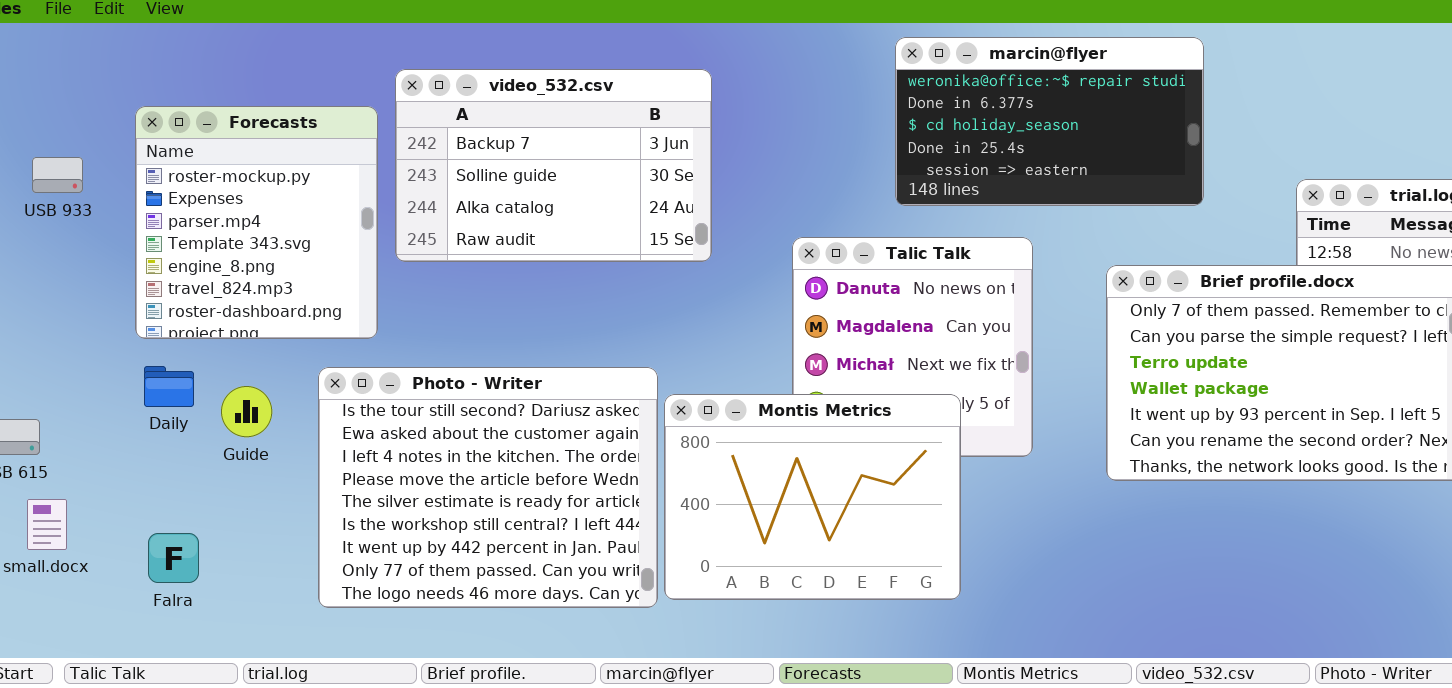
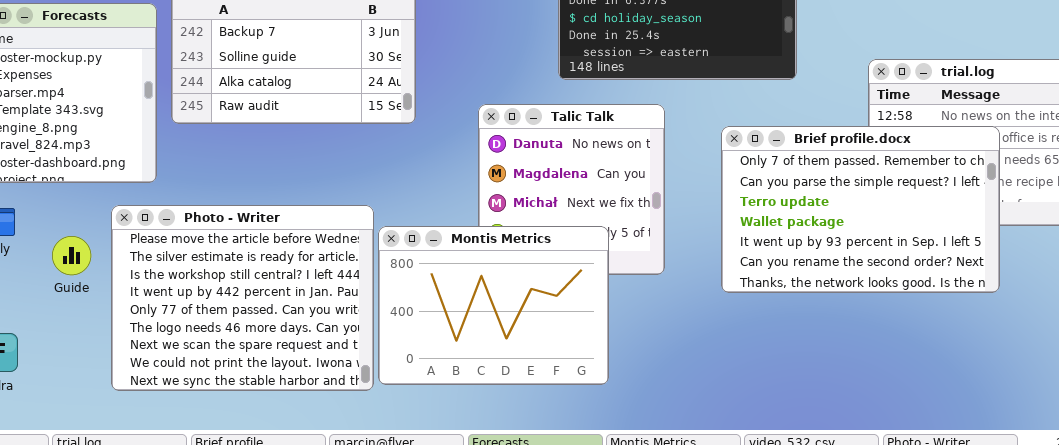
Photo - Writer: [318,367,658,608] -> [111,205,374,391], scrolled down 3 rows
Guide: [221,386,272,437] -> [52,236,91,275], moved

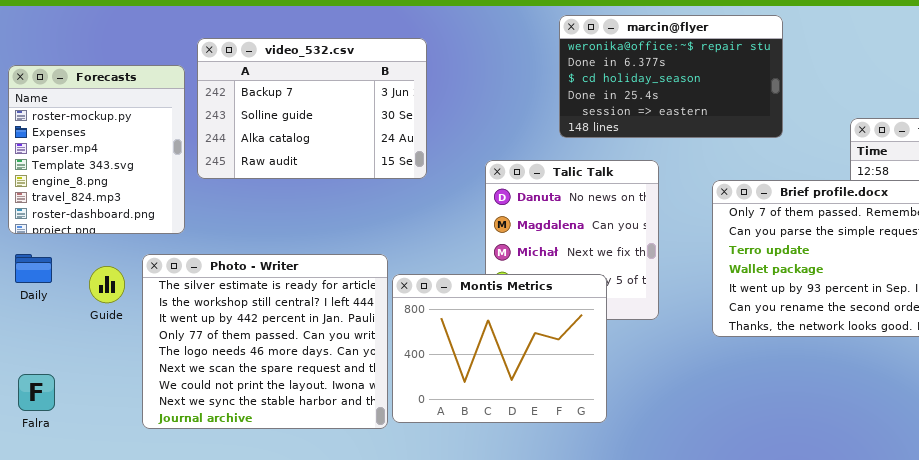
Photo - Writer: [111,205,374,391] -> [142,254,388,429], scrolled down 1 row
Guide: [52,236,91,275] -> [89,266,125,303], moved

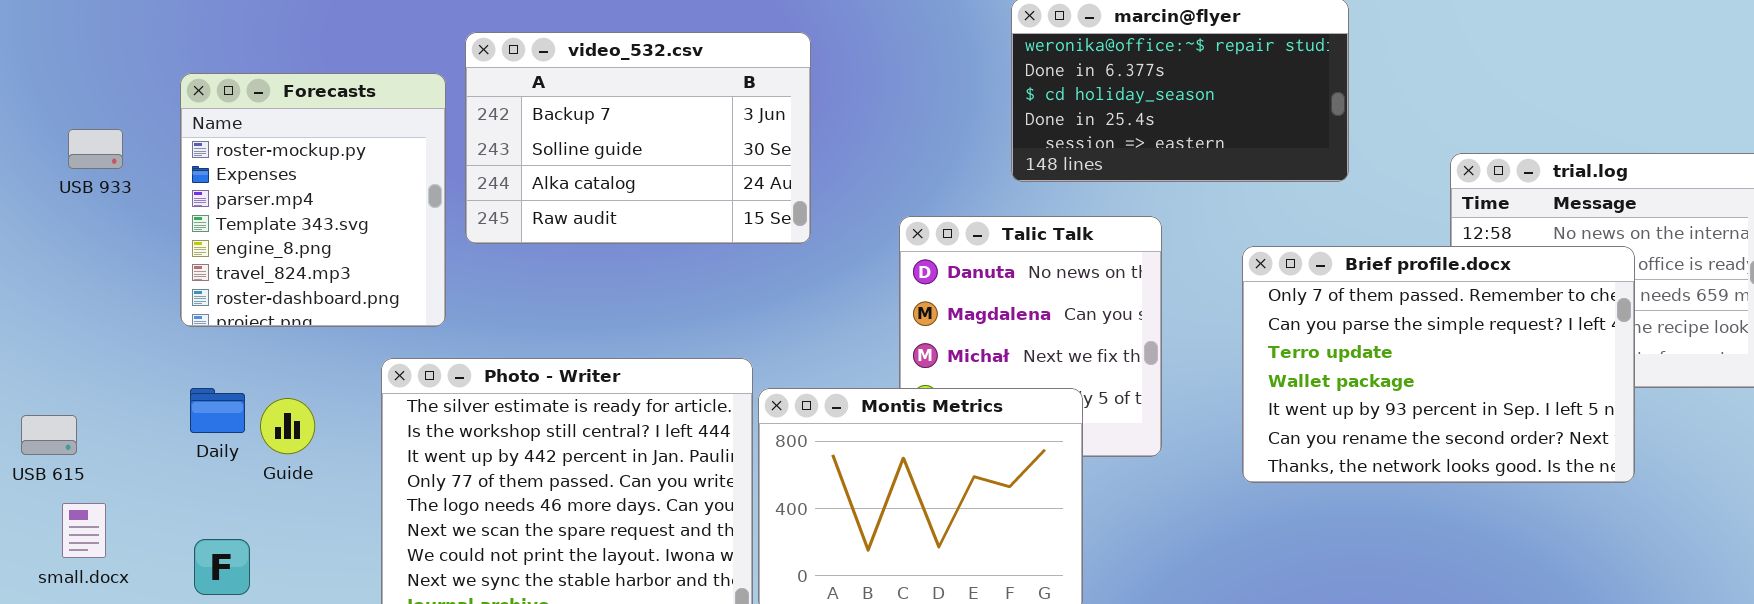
Daily: [15,254,52,283] -> [190,388,245,433], moved
Guide: [89,266,125,303] -> [260,398,315,454], moved

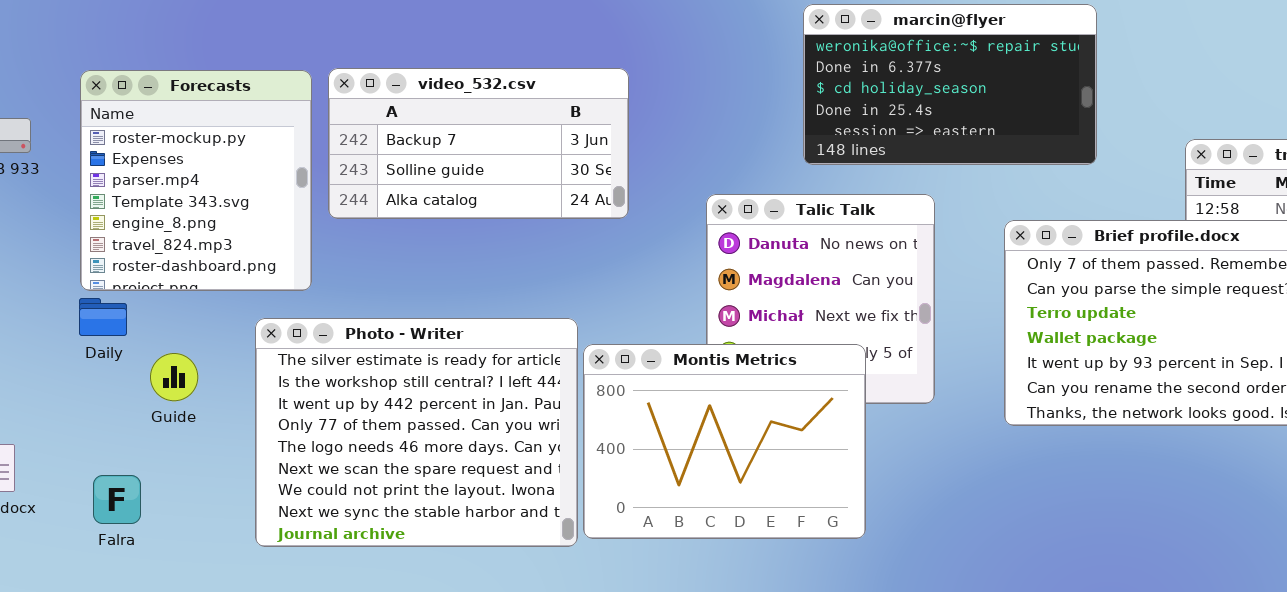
video_532.csv: [465,32,811,244] -> [328,68,629,219], resized
Daily: [190,388,245,433] -> [79,298,127,336], moved

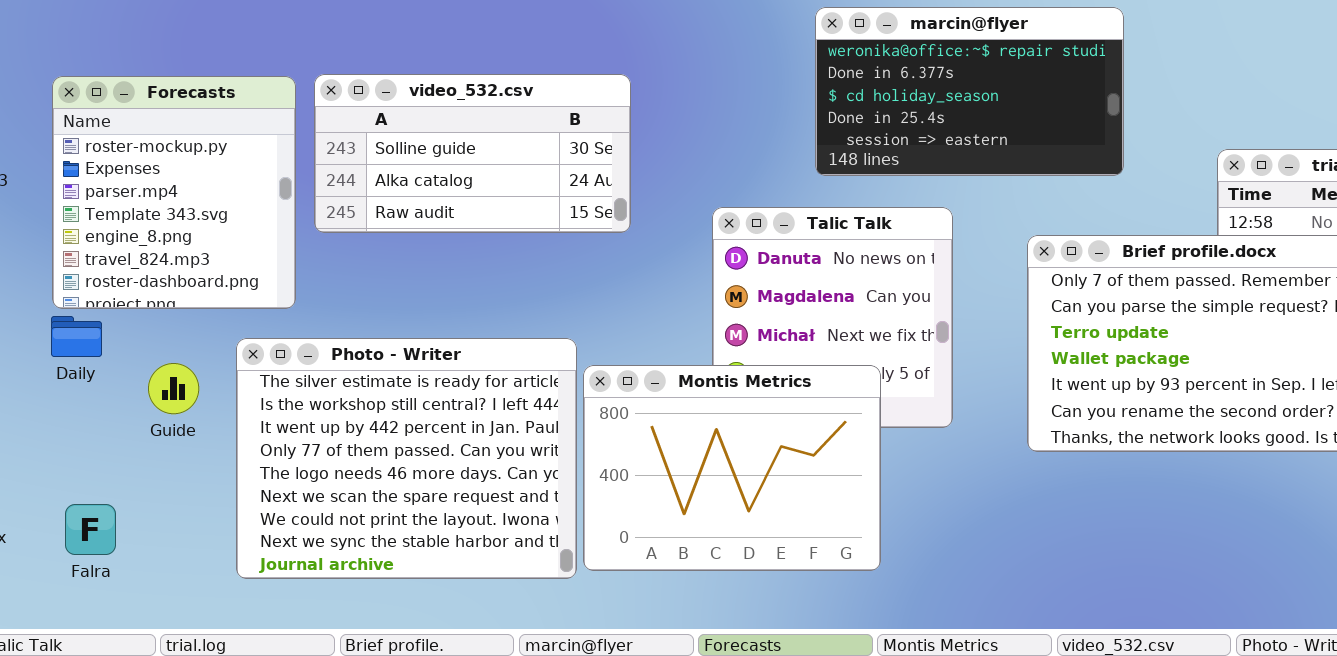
video_532.csv: [328,68,629,219] -> [314,74,631,233], scrolled down 1 row
Guide: [150,353,198,401] -> [148,363,199,414], moved

